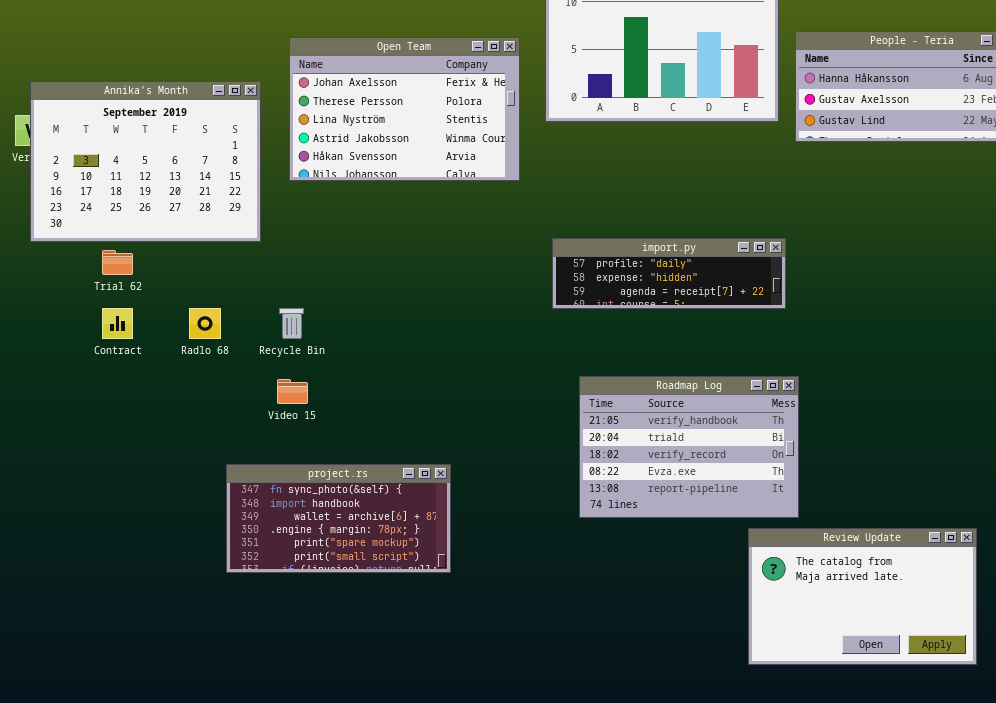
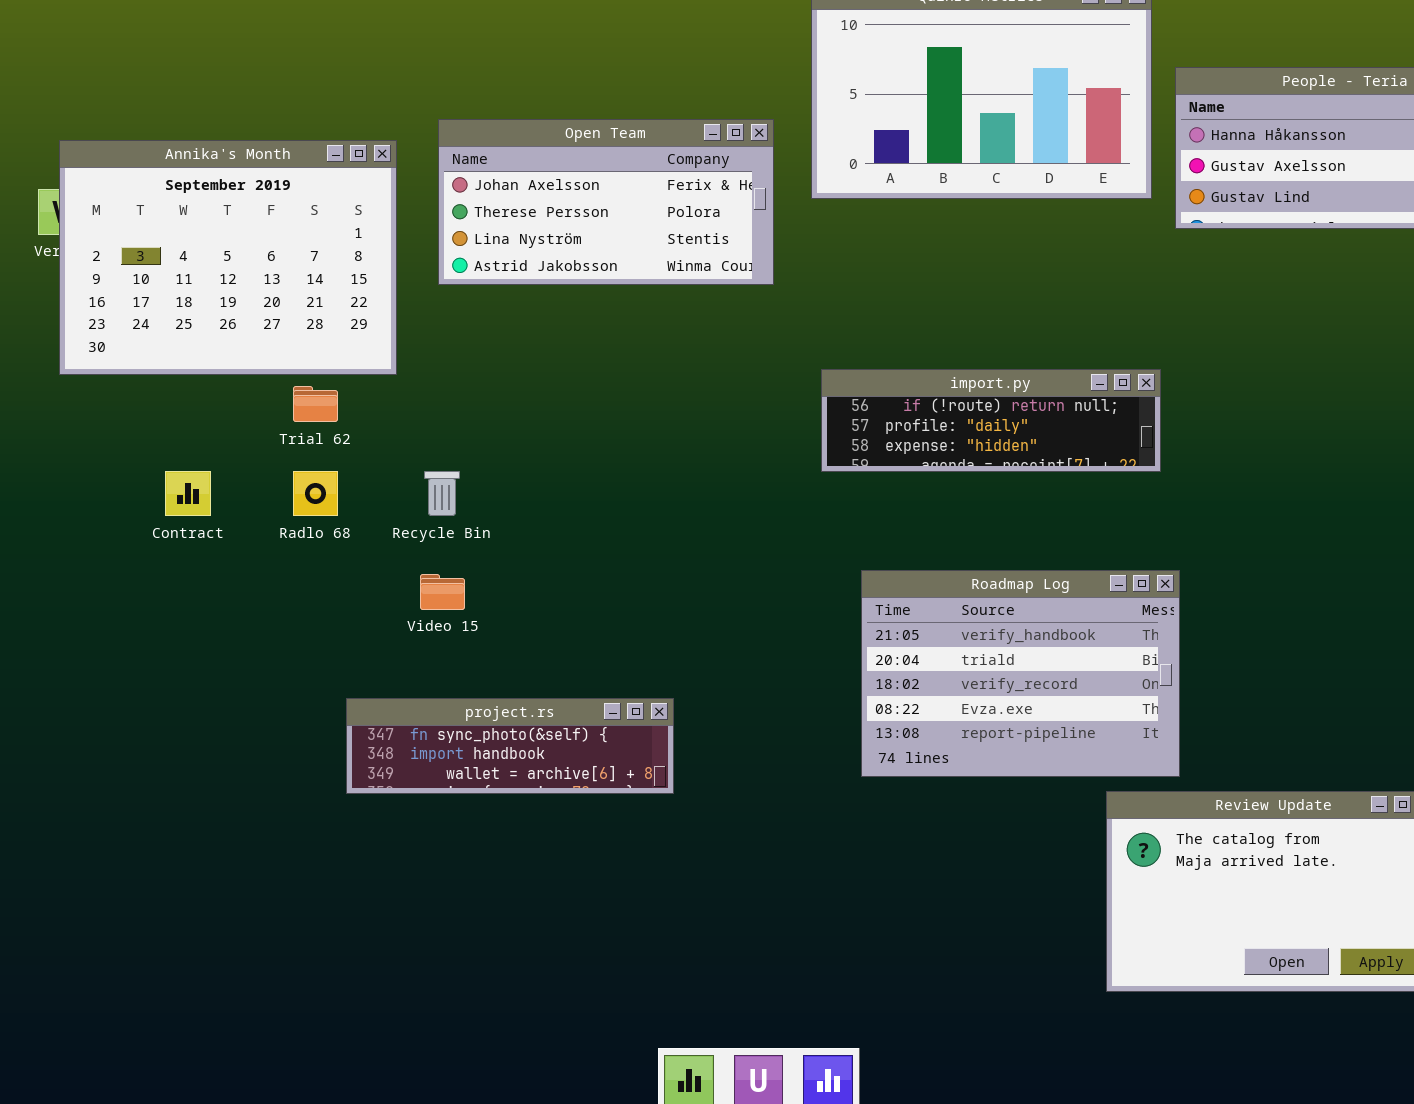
Open Team: [289,37,520,181] -> [438,119,774,285], resized
import.py: [552,238,786,309] -> [821,369,1161,472], scrolled up 1 row
Trial 62: [102,250,133,275] -> [293,386,338,422], moved
project.rs: [226,464,451,573] -> [346,698,674,794], resized

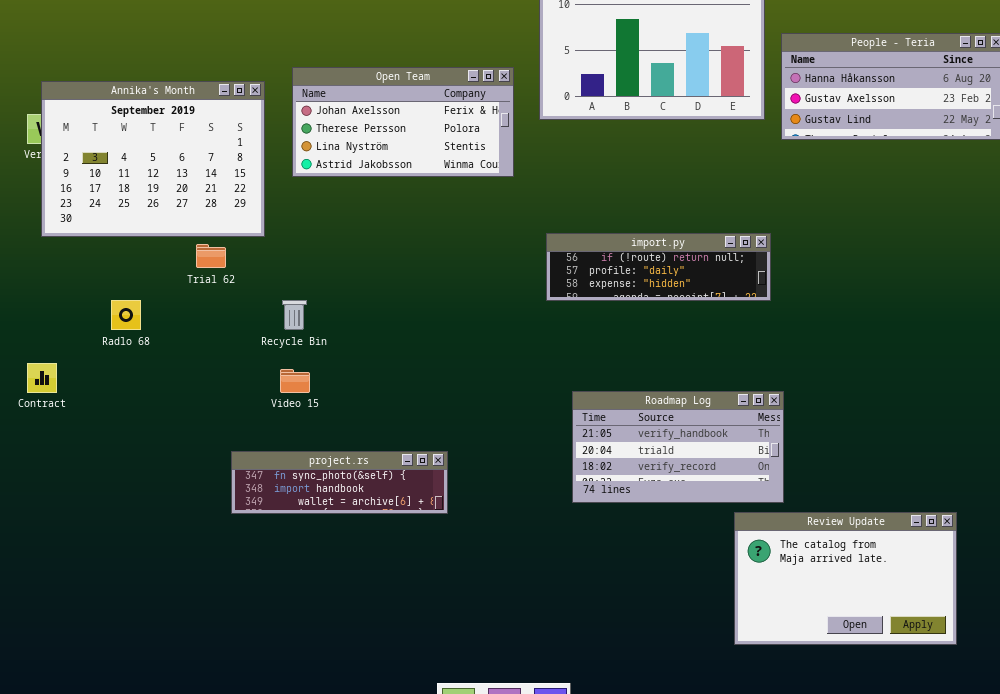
Contract: [165,471,211,516] -> [27,363,57,393], moved
Radlo 68: [293,471,338,516] -> [111,300,141,330], moved
Roadmap Log: [861,570,1180,777] -> [572,391,784,503], resized

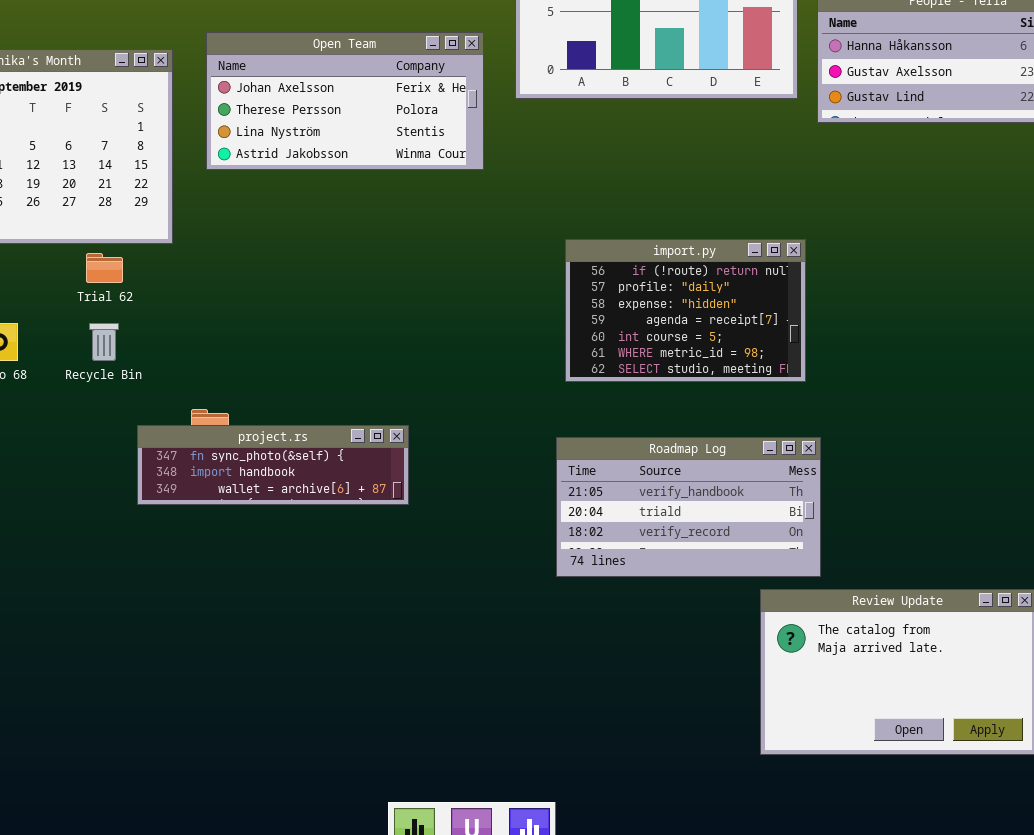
import.py: [546,233,771,301] -> [565,239,806,382], resized
Recycle Bin: [282,300,307,330] -> [89,323,119,361], moved
project.rs: [231,451,448,514] -> [137,425,409,505], moved

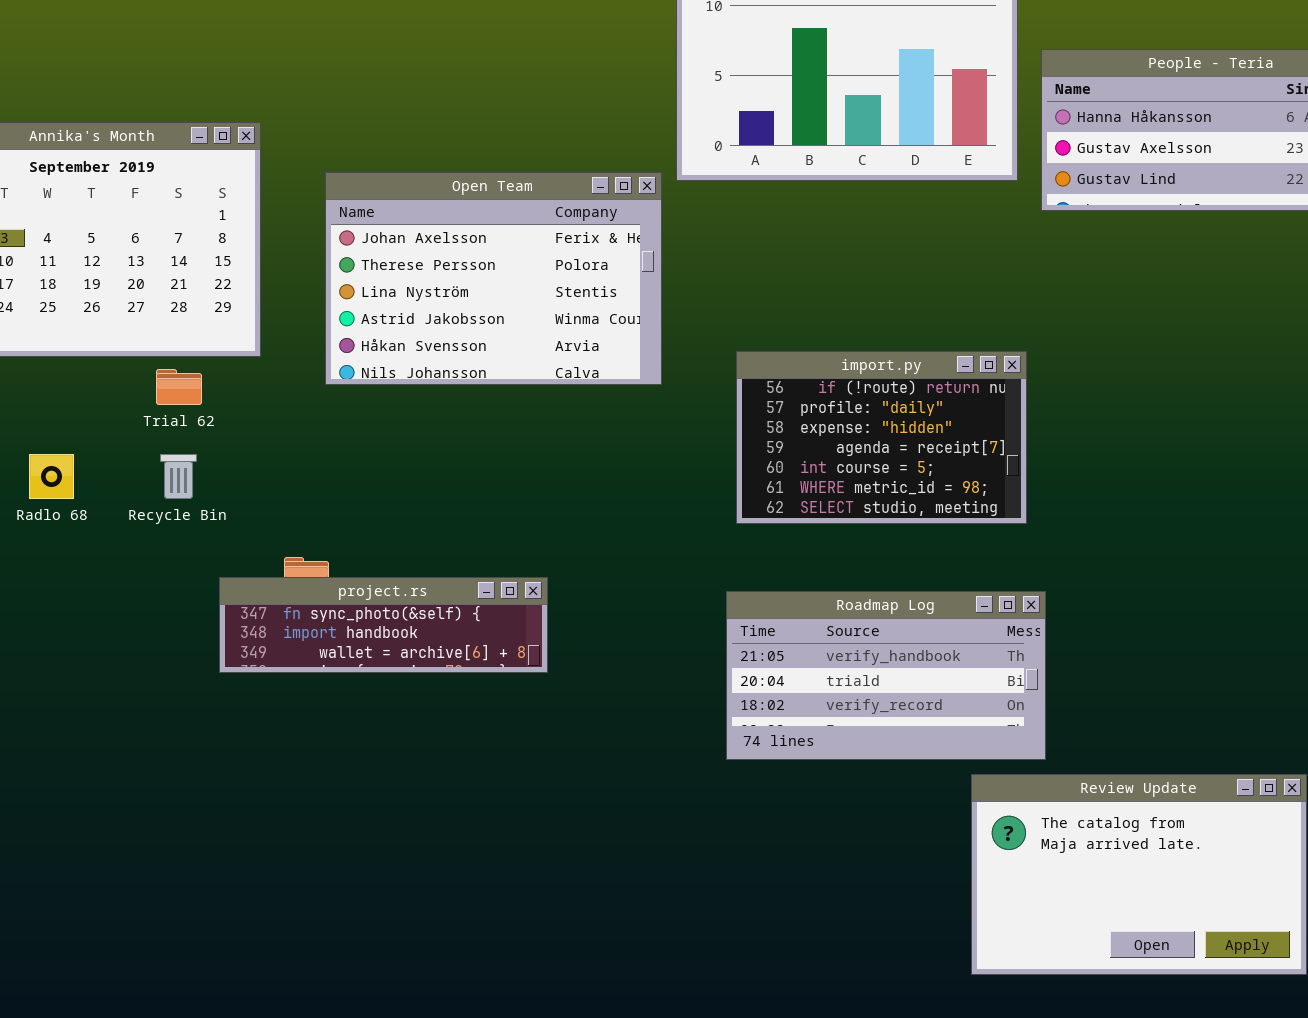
Open Team: [206,32,484,170] -> [325,172,662,385], moved, resized

